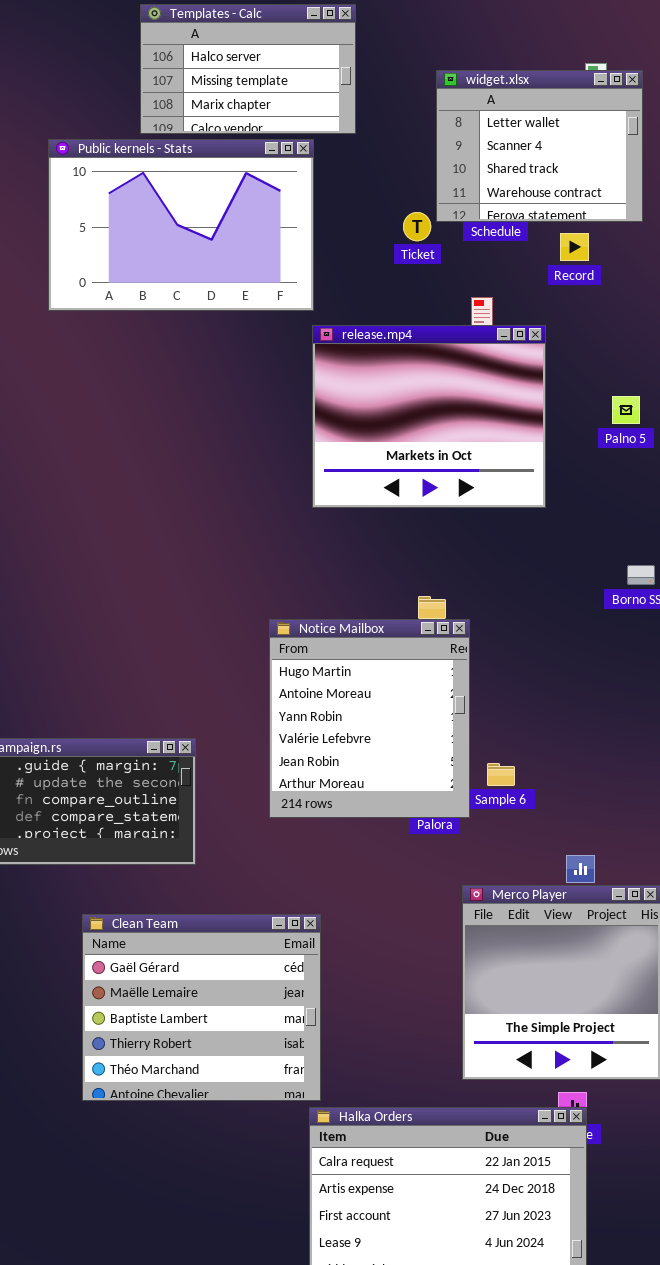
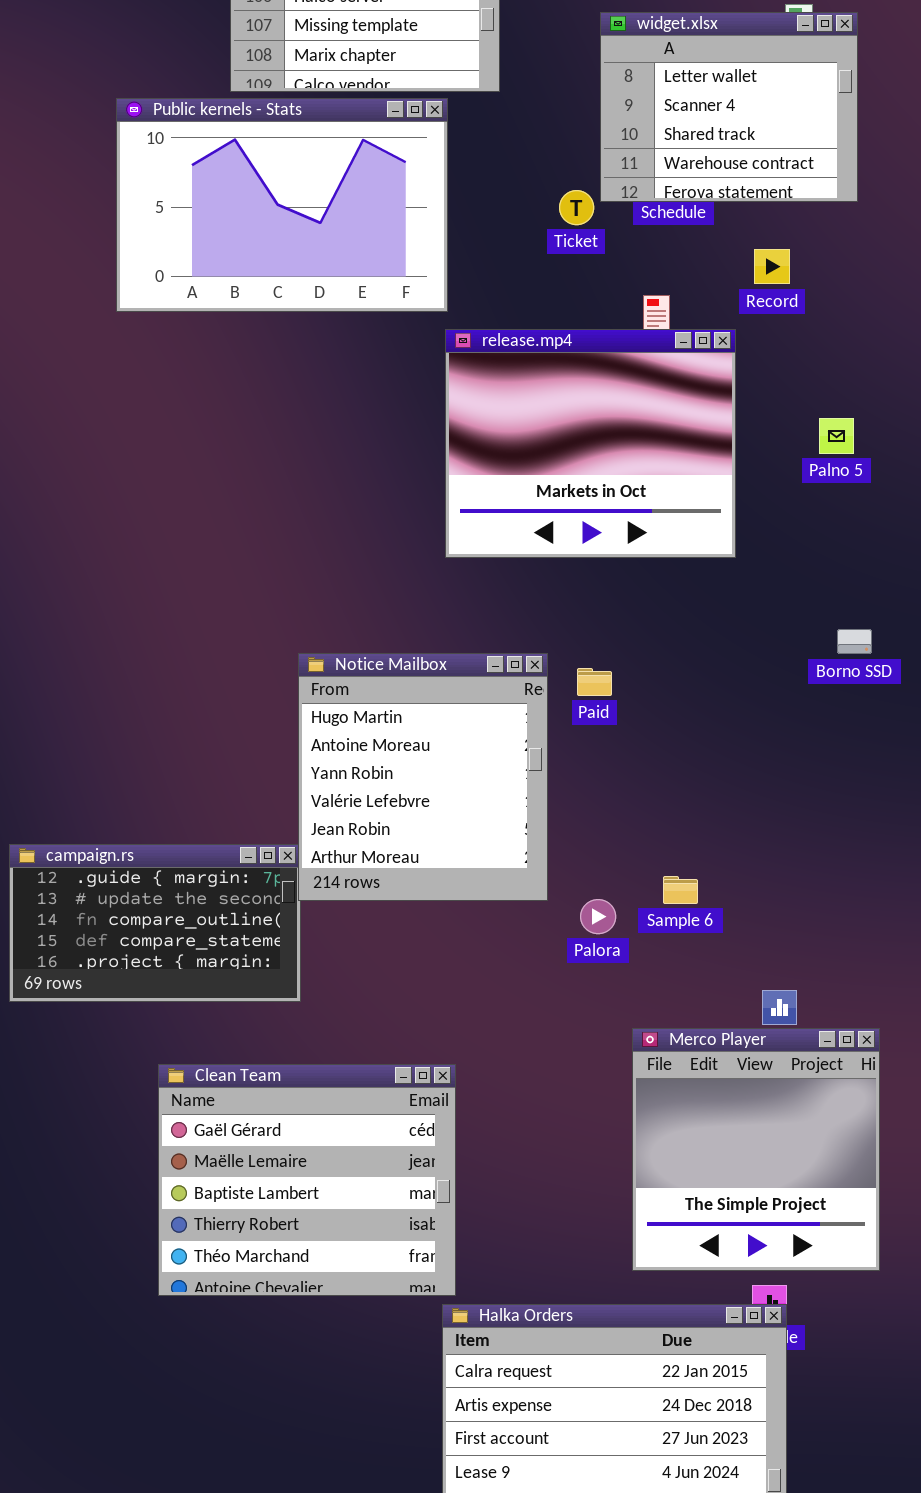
Record: [560,233,589,261] -> [754,249,790,284], moved
Notice Mailbox: [269,619,470,818] -> [298,653,548,901], moved

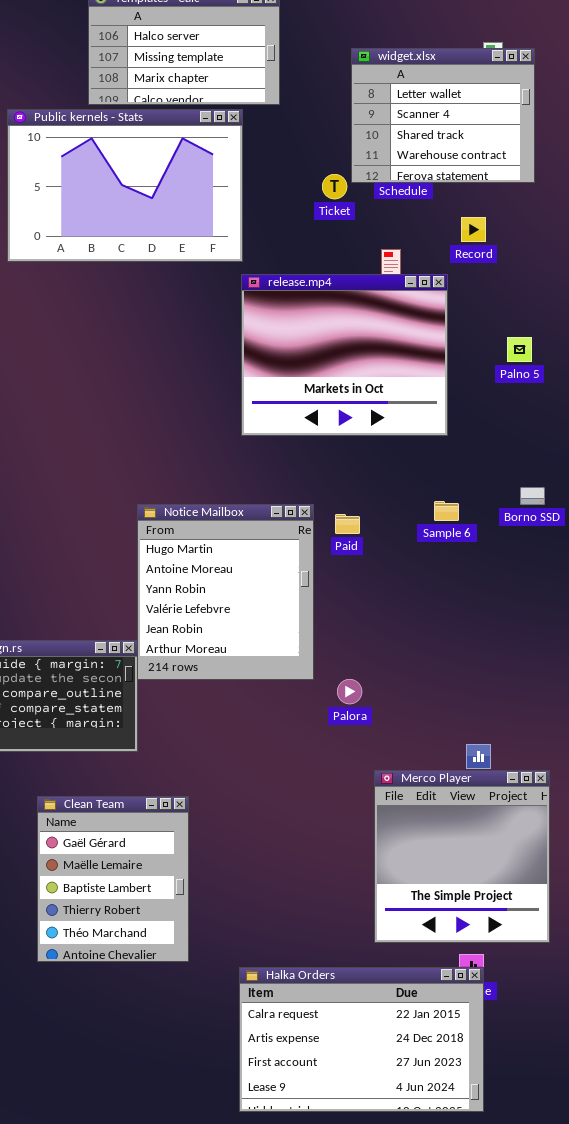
Sample 6: [663,876,698,904] -> [434,501,459,521], moved
Clean Team: [158,1064,456,1296] -> [37,796,189,962], resized

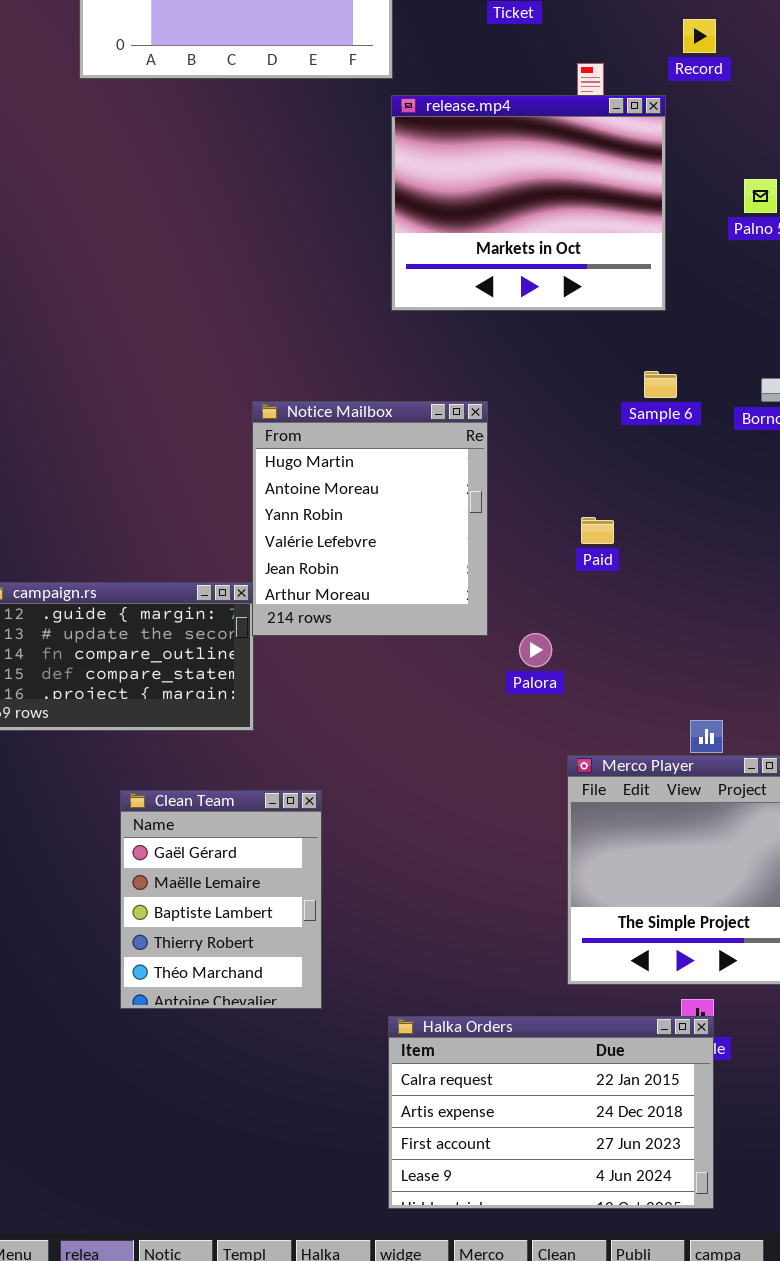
Sample 6: [434,501,459,521] -> [644,371,677,398], moved
Paid: [335,514,360,534] -> [581,517,614,544], moved

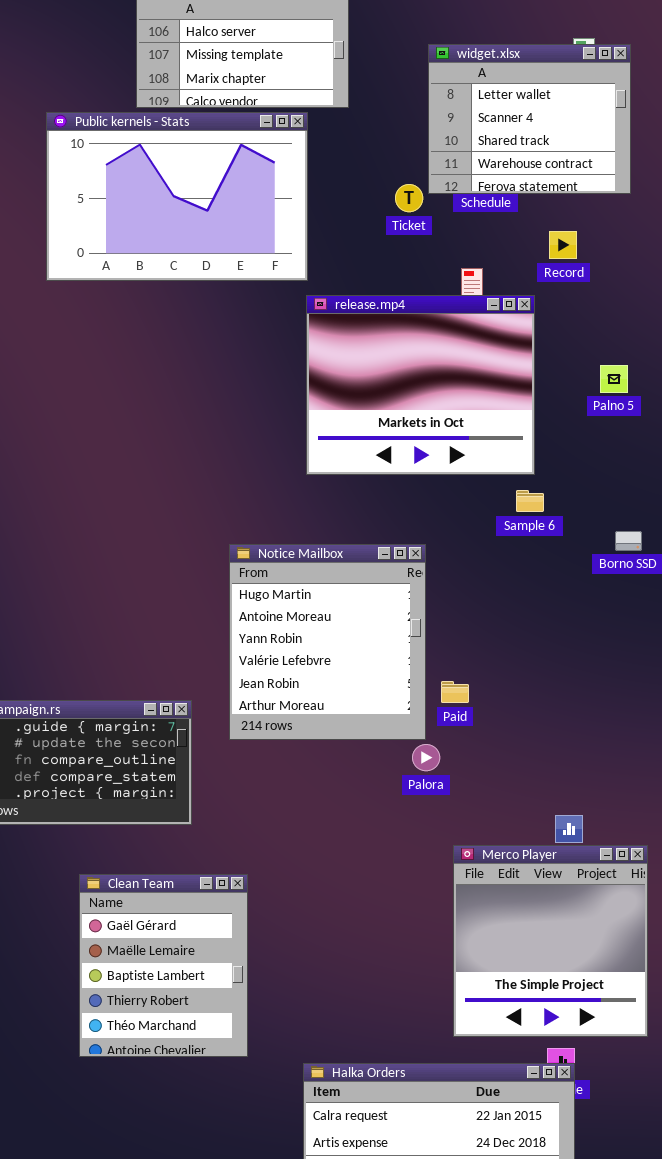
Sample 6: [644,371,677,398] -> [516,490,544,512], moved
Notice Mailbox: [252,401,488,636] -> [229,544,426,740], moved
Paid: [581,517,614,544] -> [441,681,469,703], moved

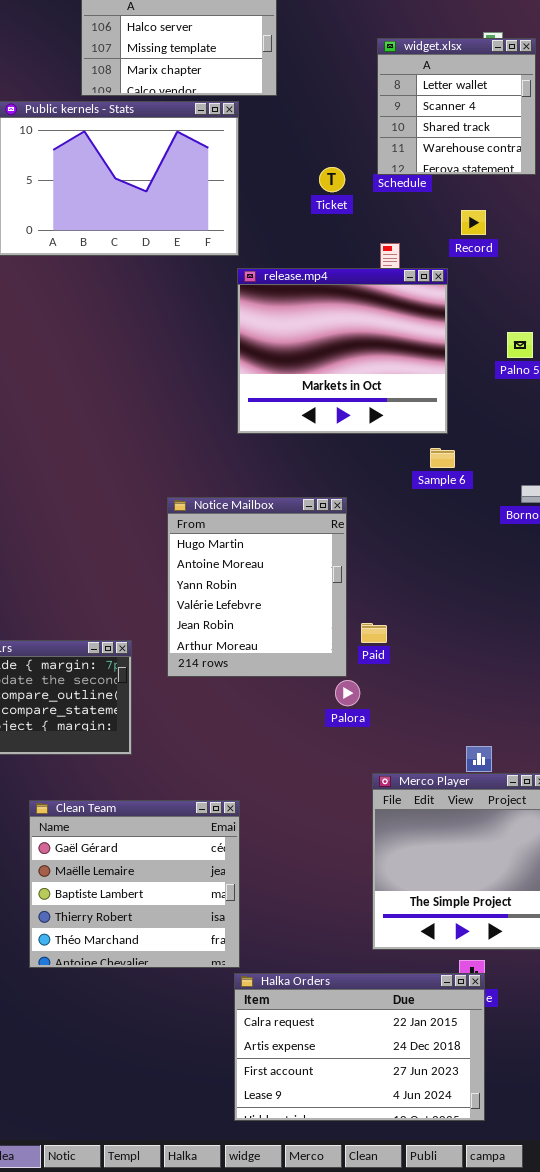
widget.xlsx: [428,44,631,194] -> [377,38,536,175], resized
Clean Team: [79,874,248,1057] -> [29,800,240,968], resized

